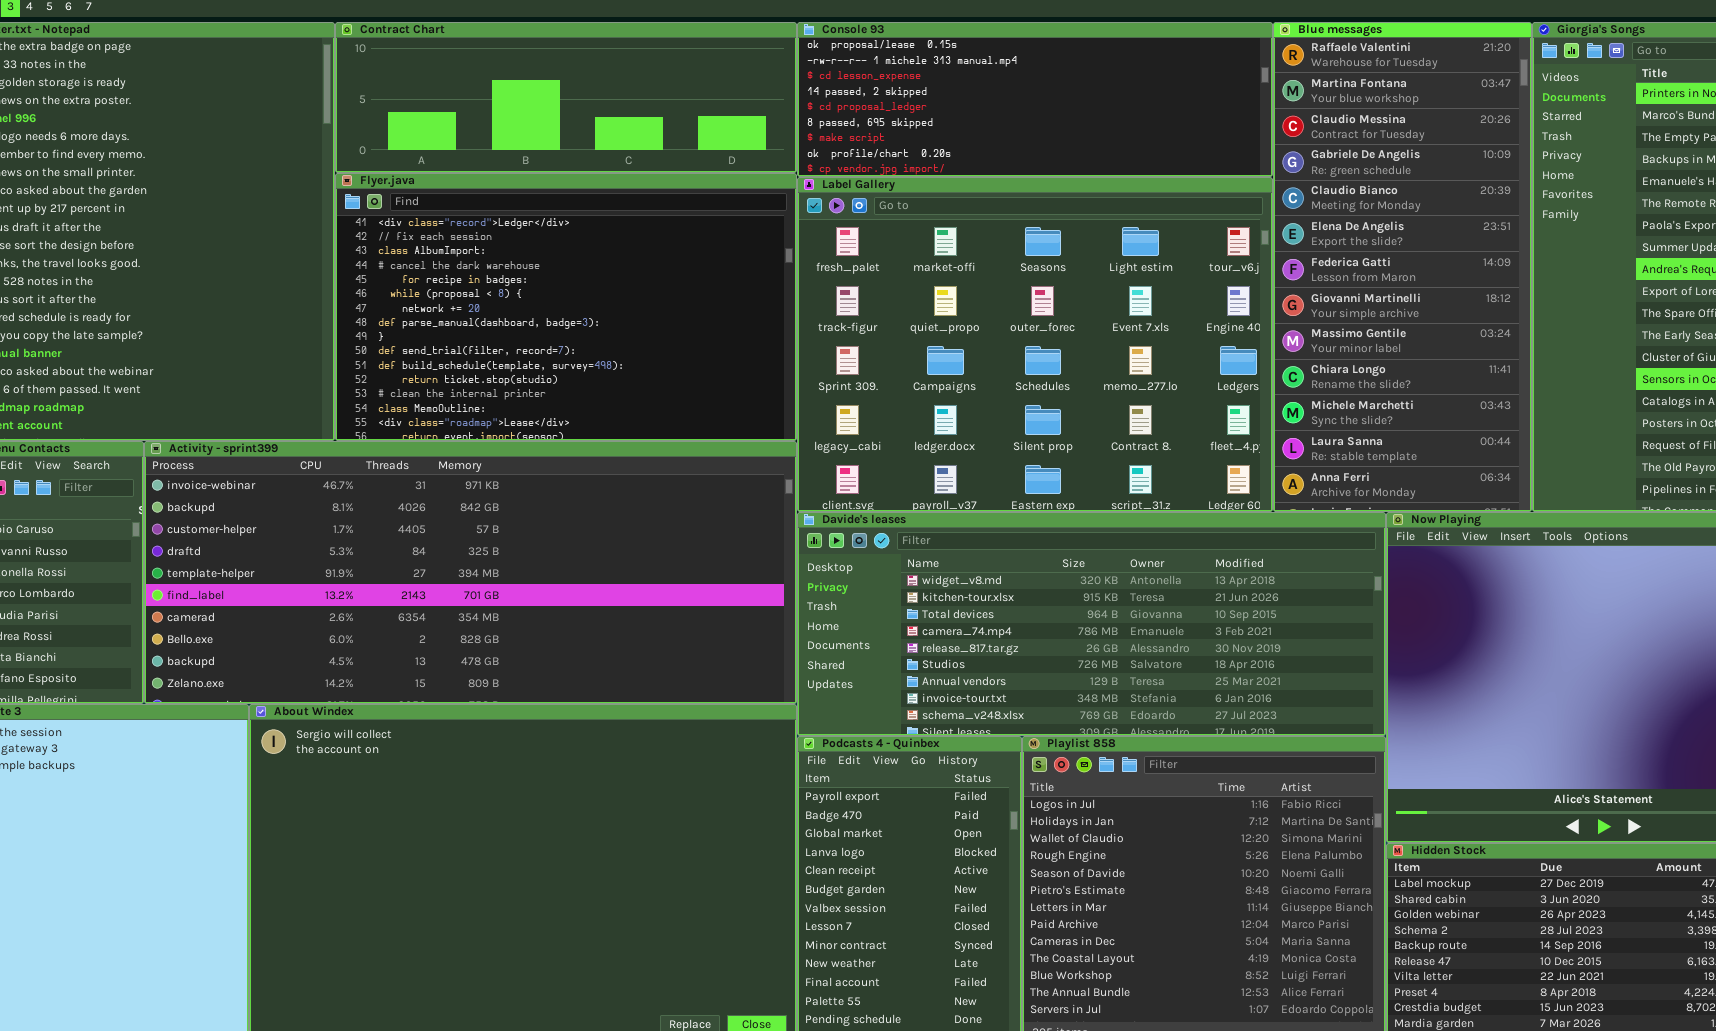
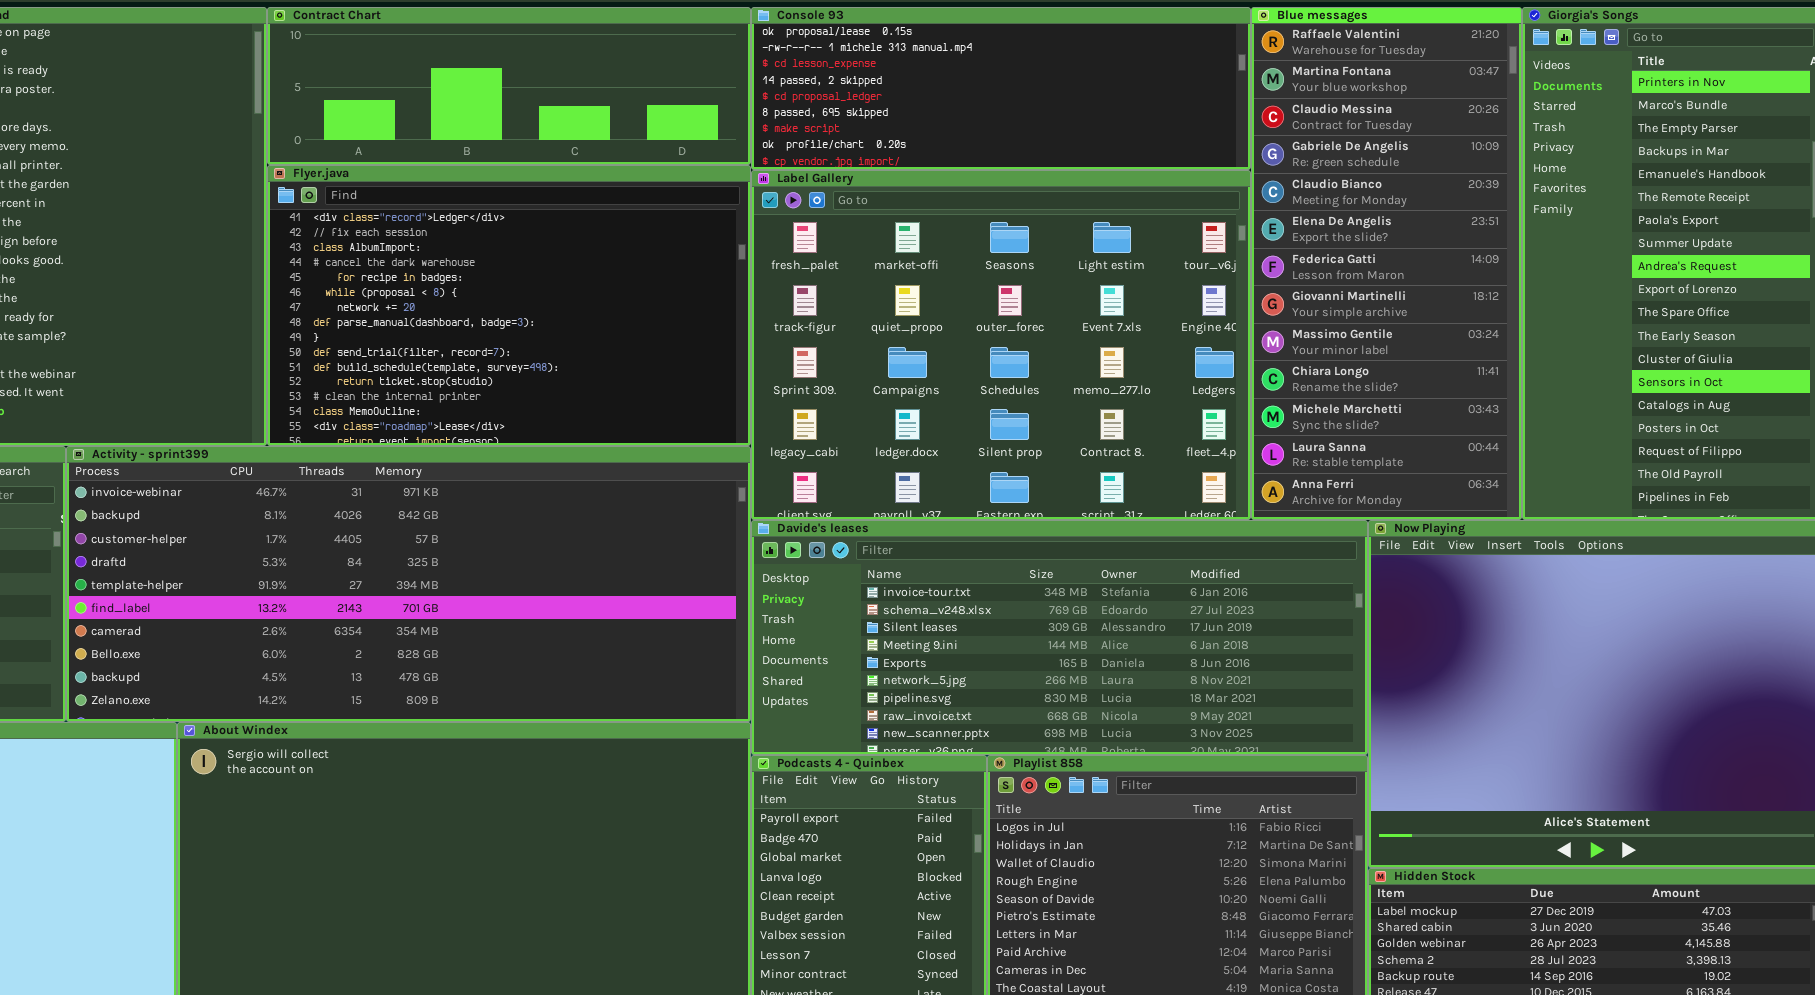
Davide's leases: [797,512,1386,736] -> [751,520,1368,755], scrolled down 7 rows

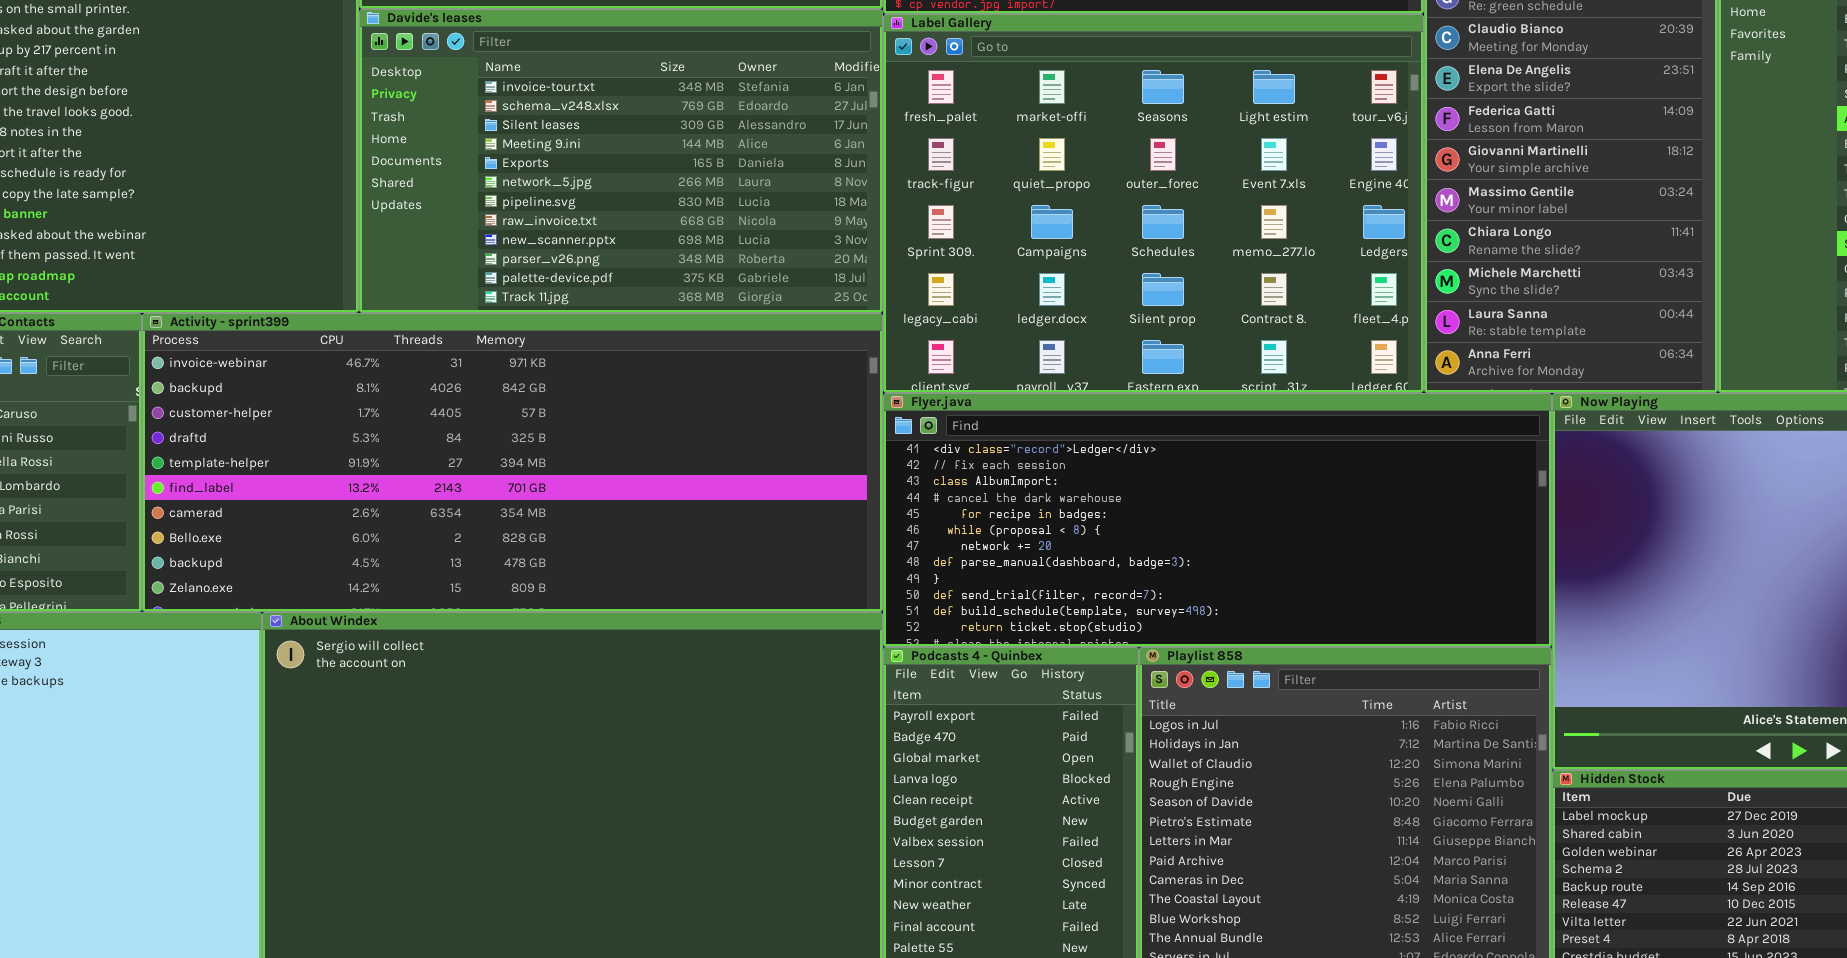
Flyer.java: [267,165,751,446] -> [883,393,1552,647], moved, resized
Davide's leases: [751,520,1368,755] -> [359,9,883,313], moved, resized

